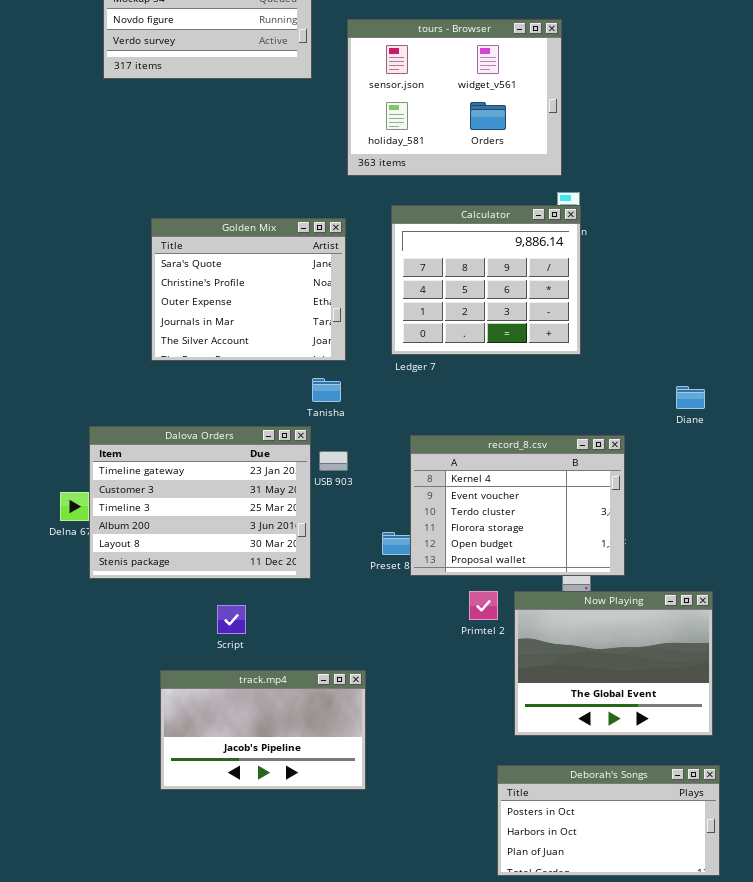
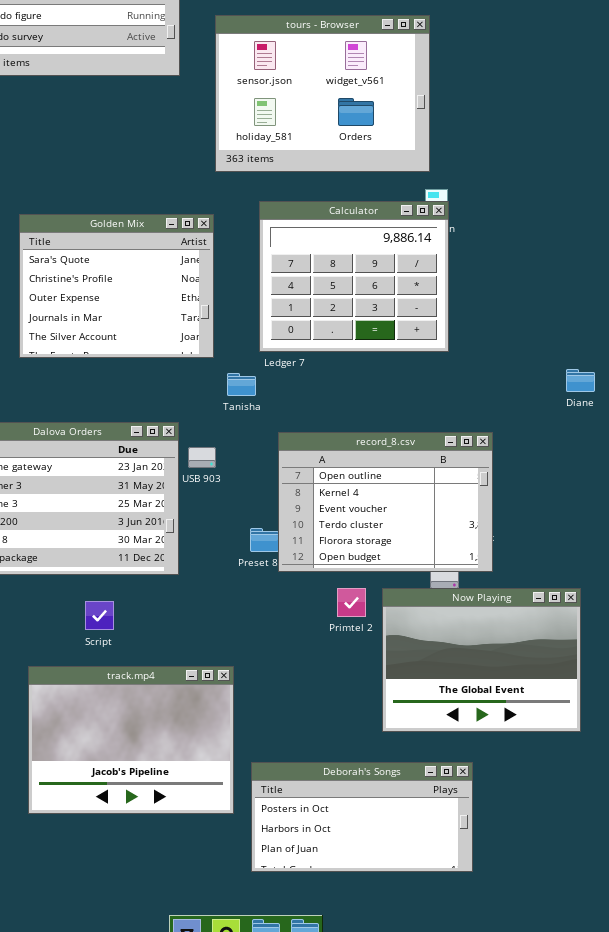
Tanisha: [312,378,341,402] -> [227,373,256,396], moved
Diane: [676,386,705,409] -> [566,369,595,392], moved
record_8.csv: [410,435,625,576] -> [278,432,493,572], scrolled up 1 row
track.mp4: [160,670,366,790] -> [28,666,234,814], resized
Deborah's Songs: [497,765,720,876] -> [251,762,473,872], moved

